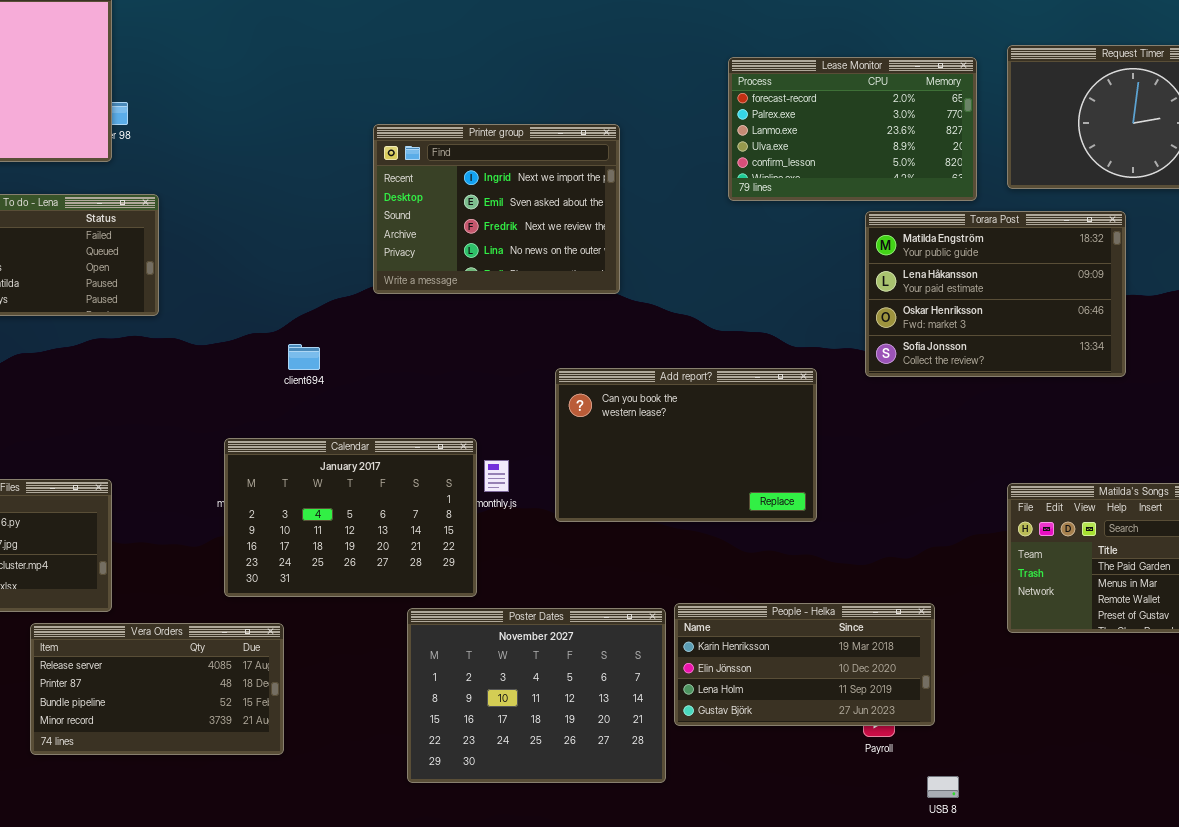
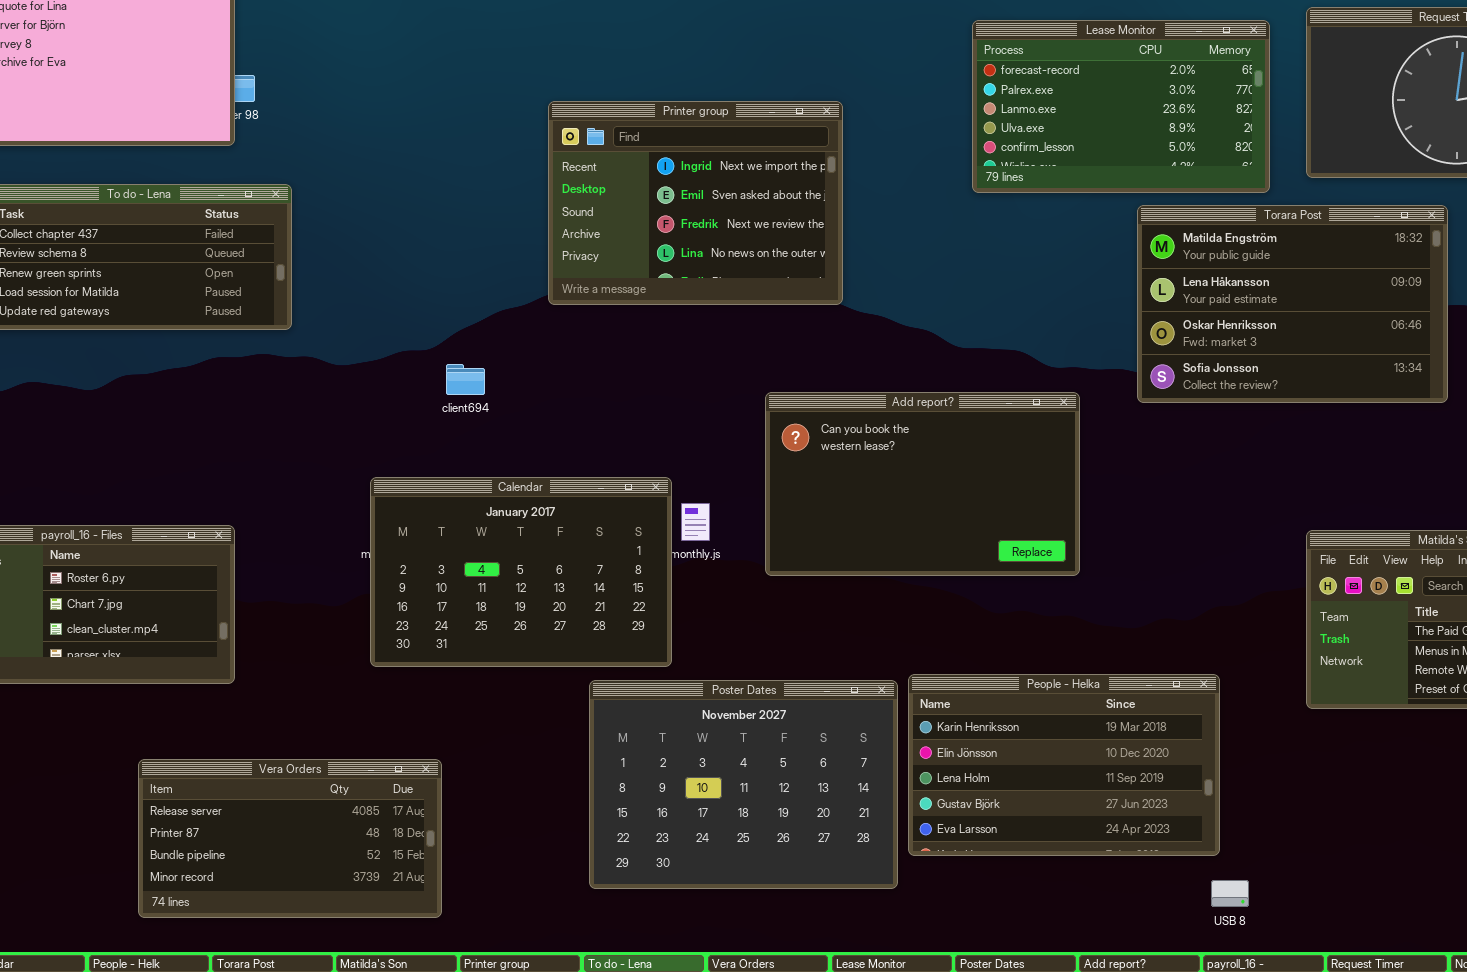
People - Helka: [674,603,935,726] -> [908,674,1220,856], resized
Vera Orders: [30,623,284,755] -> [138,759,442,918], moved

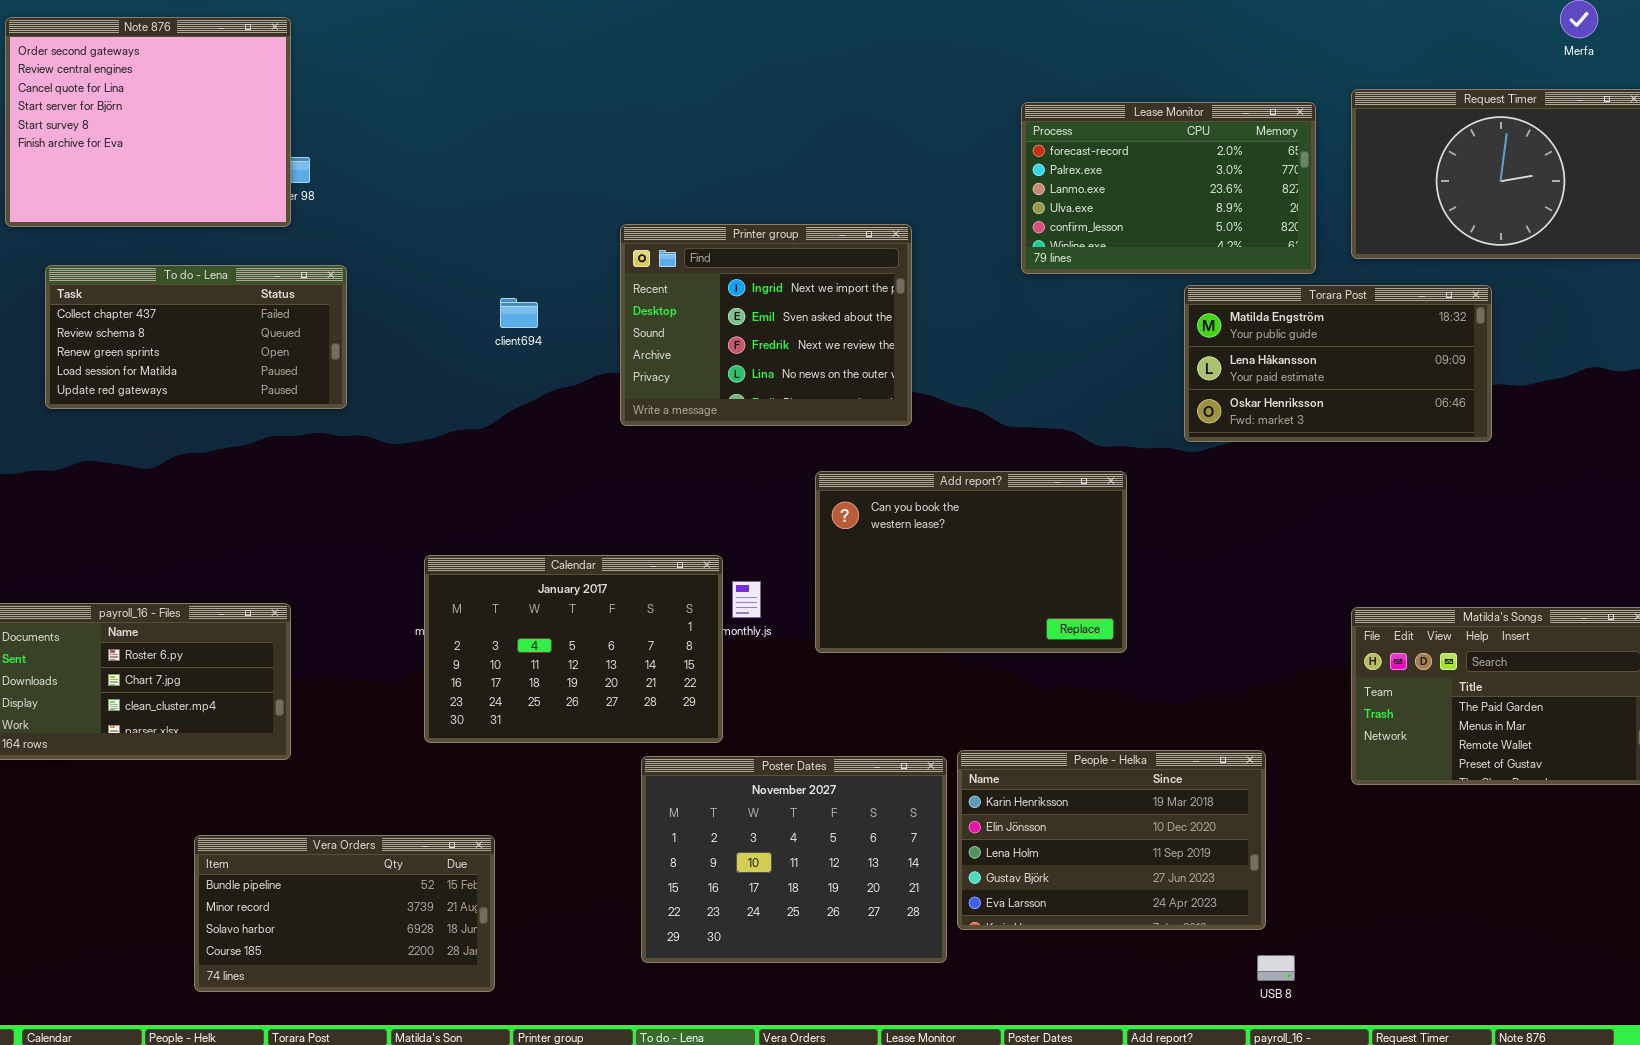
Printer group: [548,101,843,305] -> [620,224,912,426], moved
Torara Post: [1137,205,1448,403] -> [1184,285,1492,442], resized
client694: [446,364,485,395] -> [500,298,538,328], moved
Vera Orders: [138,759,442,918] -> [194,835,495,992], scrolled down 2 rows

